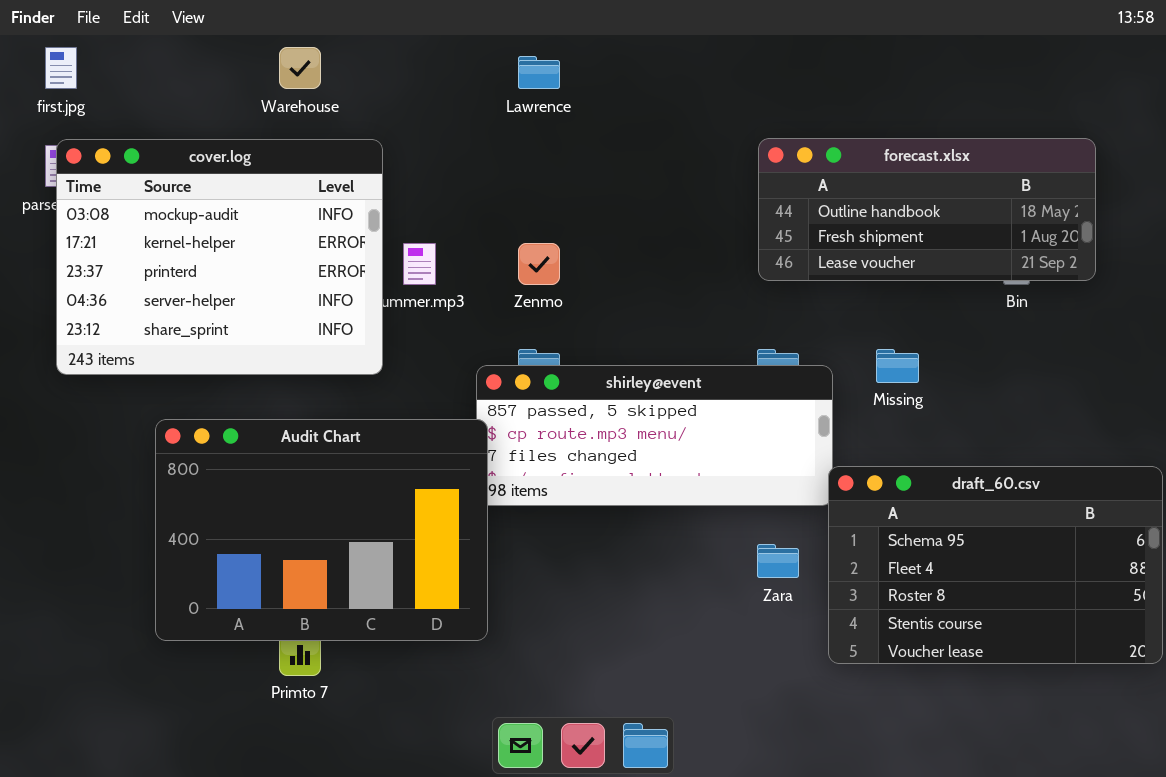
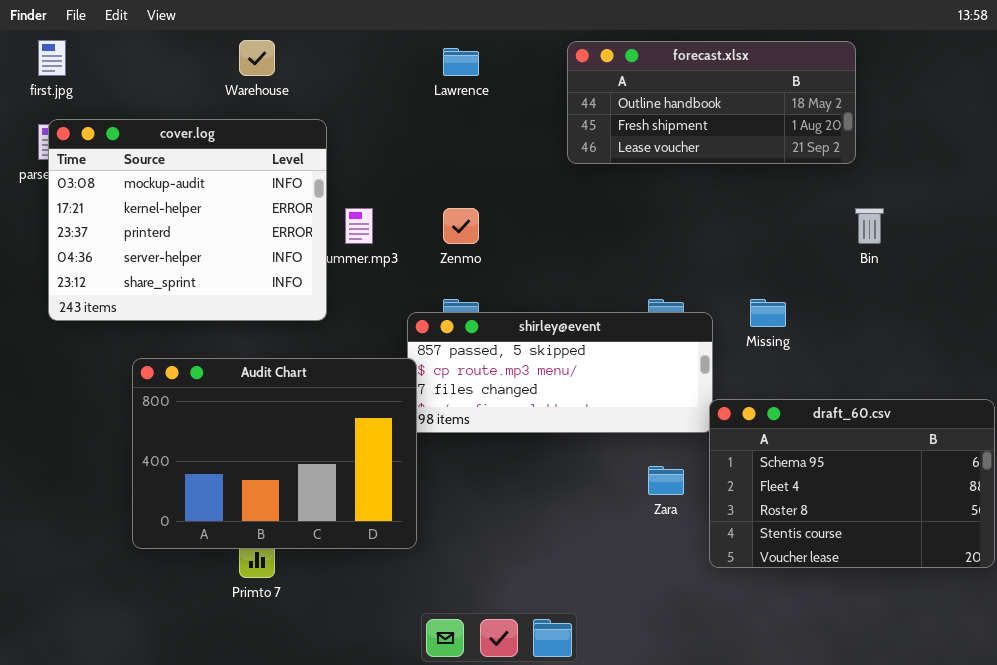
forecast.xlsx: [758,138,1096,281] -> [567,41,856,164], moved

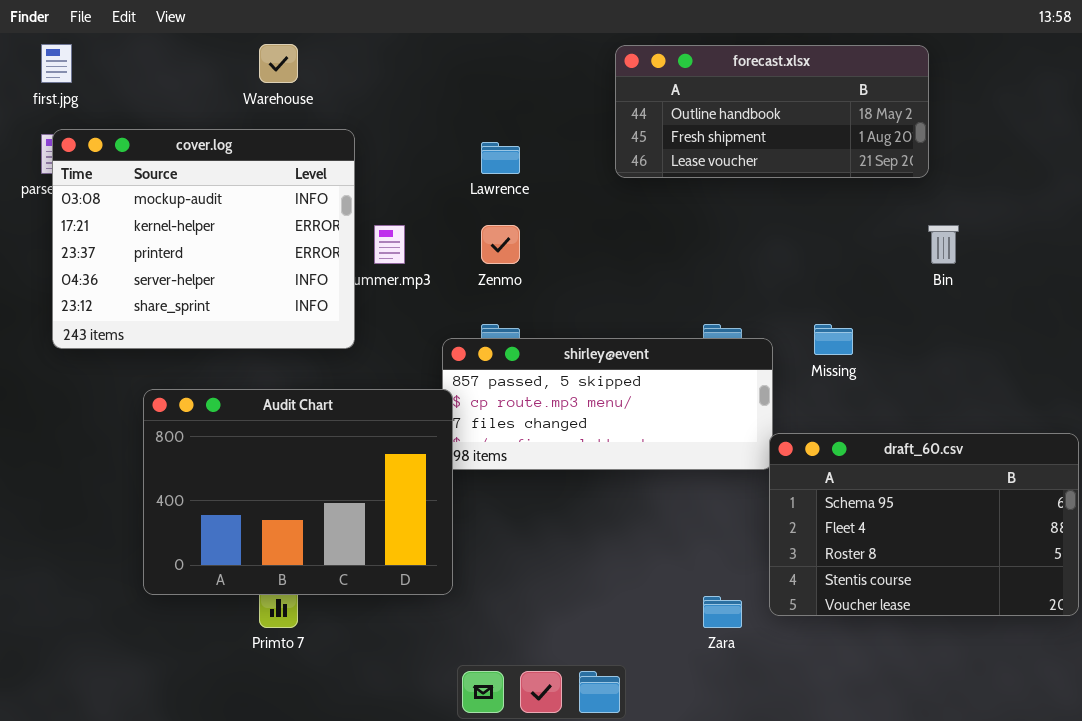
Lawrence: [443,48,479,76] -> [481,142,520,174], moved
Zara: [648,466,684,495] -> [703,596,742,628], moved

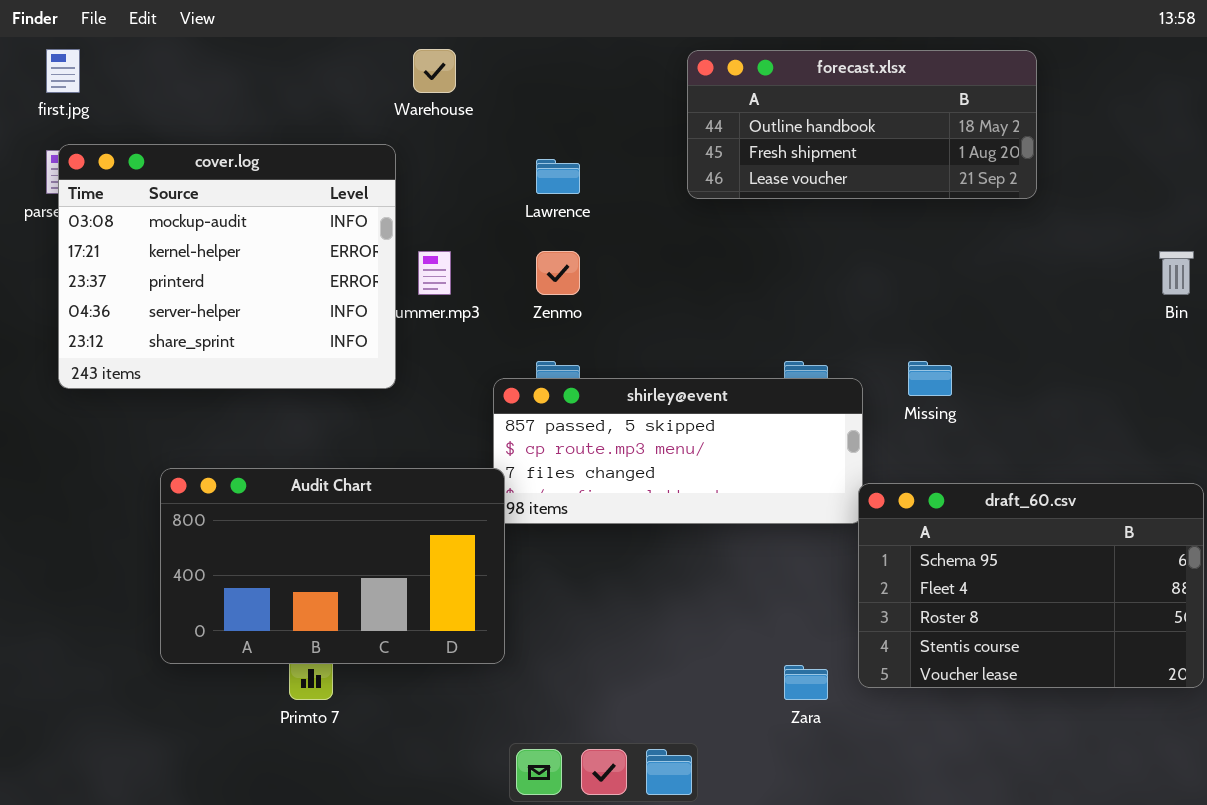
Warehouse: [259,44,298,83] -> [413,49,456,93], moved
Bin: [928,225,959,264] -> [1159,251,1194,295], moved
Audit Chart: [143,389,453,595] -> [160,468,505,664], resized

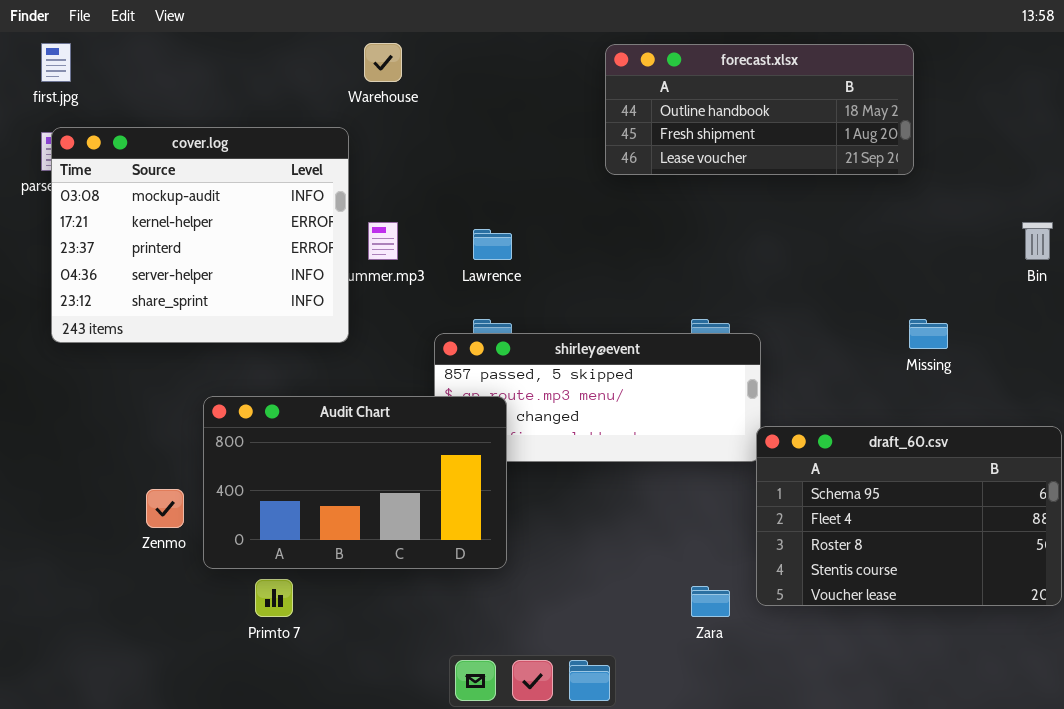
Lawrence: [536,159,580,194] -> [473,229,512,260], moved
Zenmo: [536,251,580,295] -> [146,489,184,528], moved
Missing: [908,361,952,396] -> [909,319,948,349], moved
Audit Chart: [160,468,505,664] -> [203,396,507,569], moved

